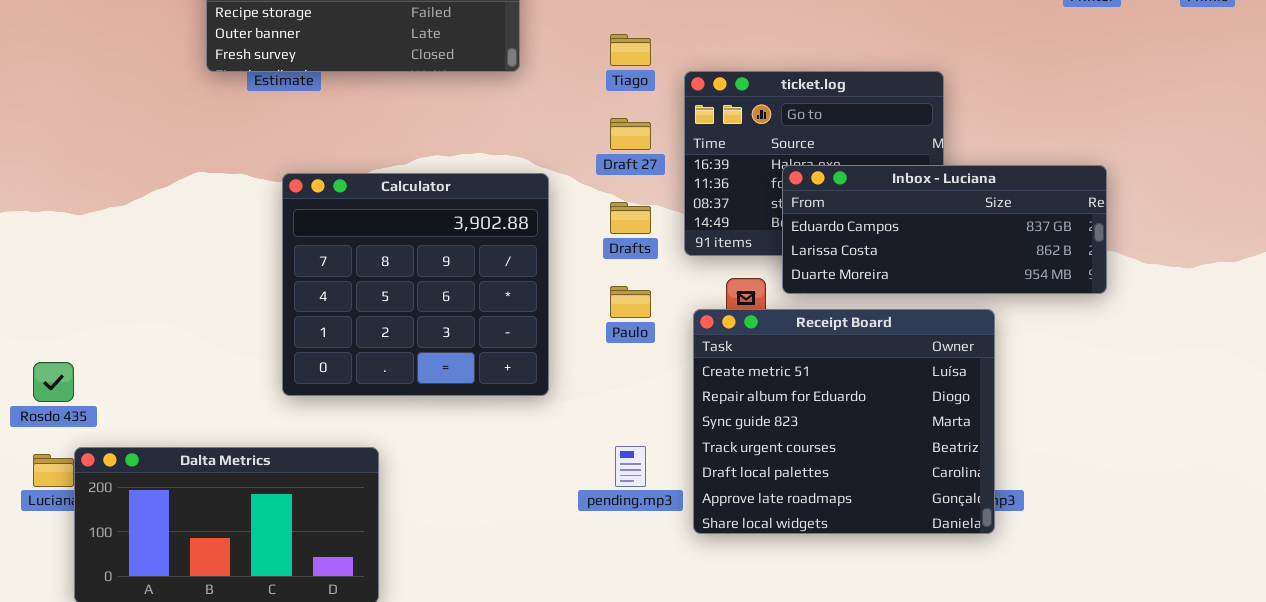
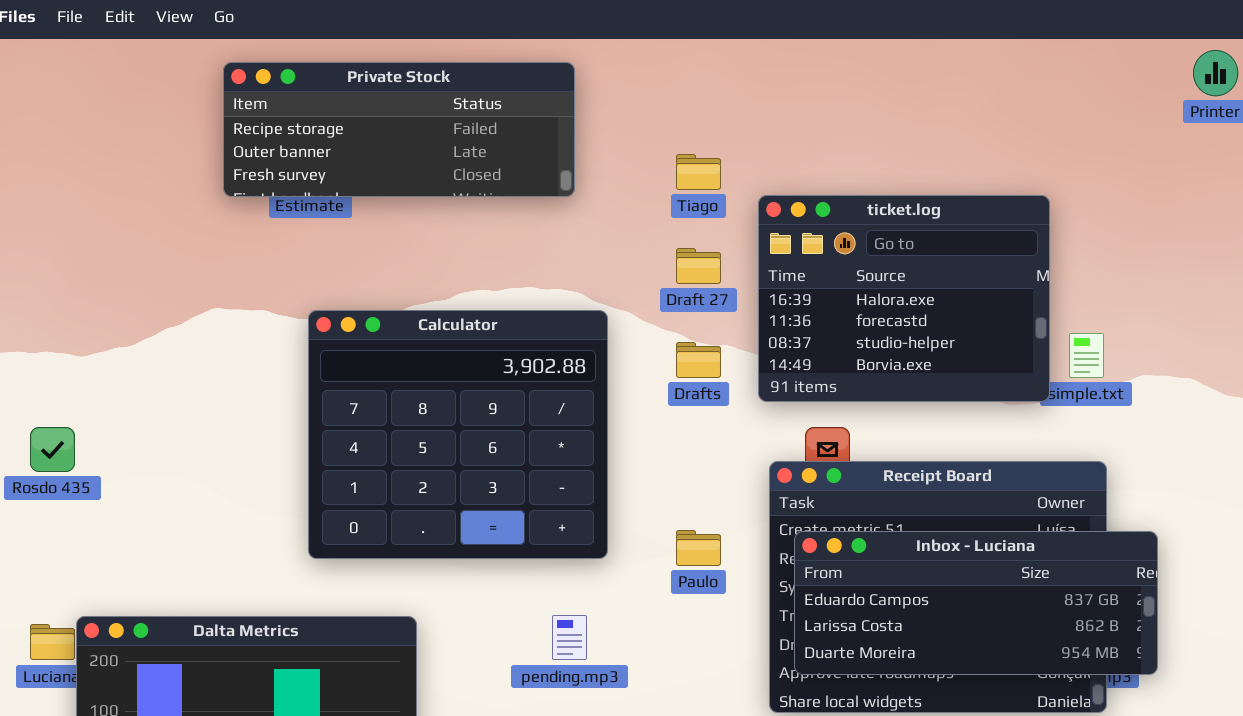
Inbox - Luciana: [782,165,1107,294] -> [794,531,1158,675], moved
Paulo: [610,286,651,318] -> [676,530,721,566], moved
Rosdo 435: [33,362,74,402] -> [30,427,75,472], moved
pending.mp3: [615,446,646,487] -> [552,615,587,660], moved

